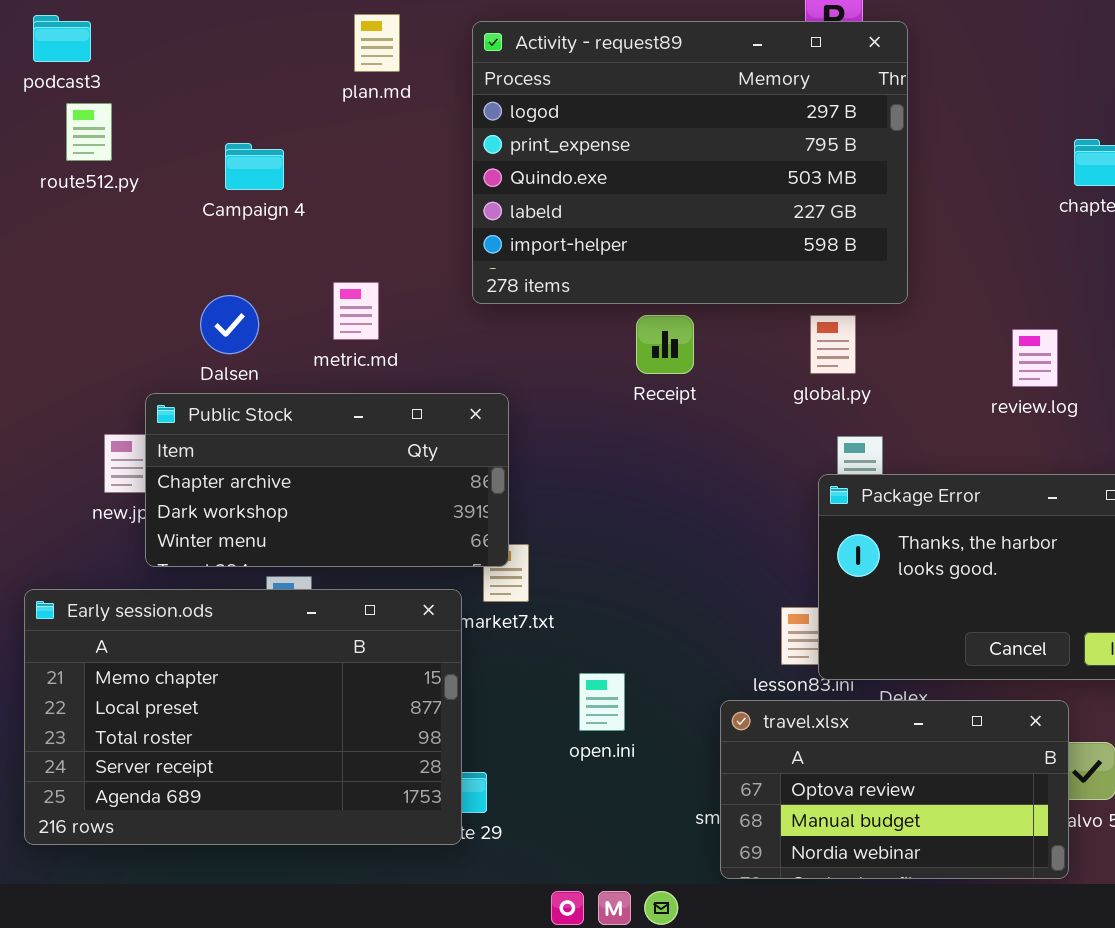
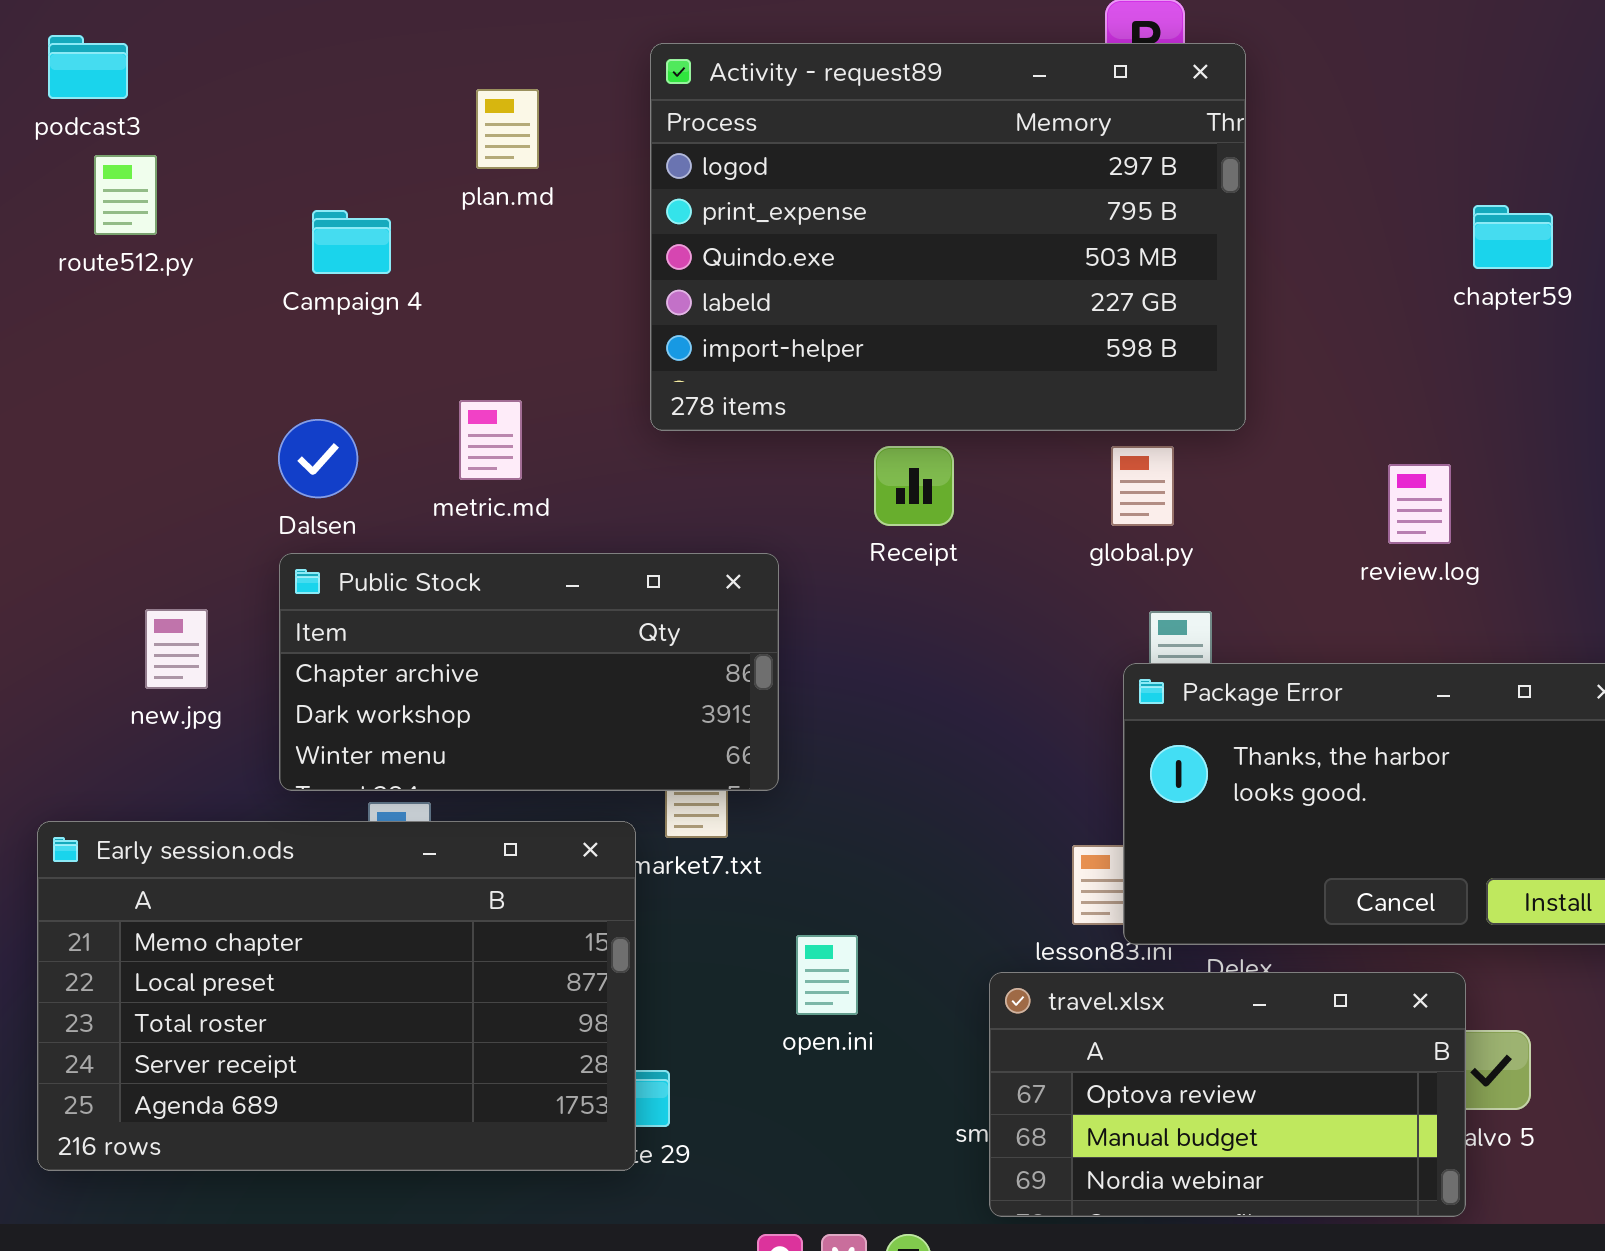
plan.md: [354,14,400,72] -> [476,89,539,169], moved
Public Stock: [145,393,509,567] -> [279,553,779,791], moved

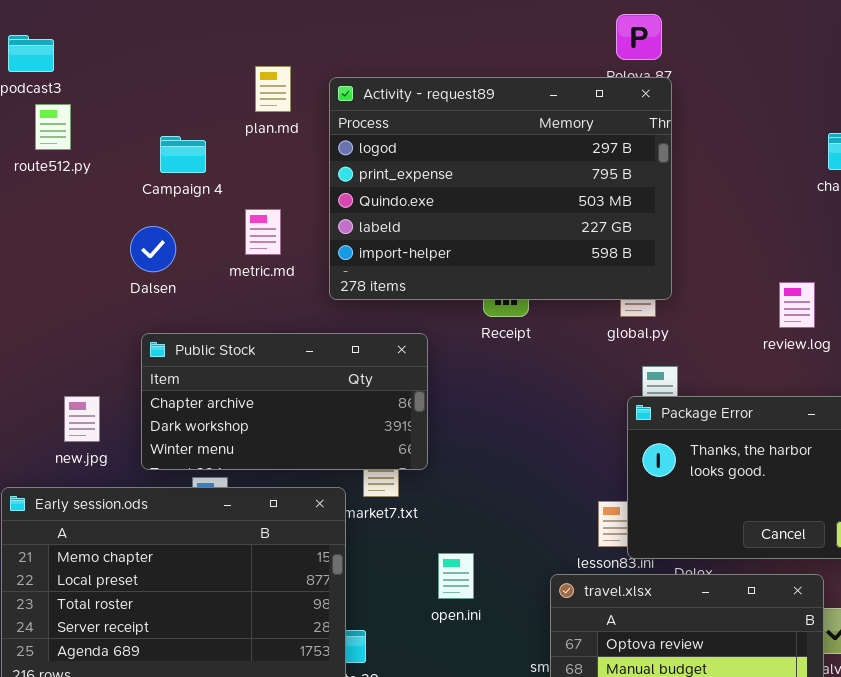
Activity - request89: [650,43,1246,431] -> [329,77,672,300], moved
metric.md: [459,400,522,480] -> [245,209,281,255], moved
Dalsen: [278,419,358,498] -> [130,226,176,272], moved
new.jpg: [145,609,208,689] -> [64,396,100,442], moved

